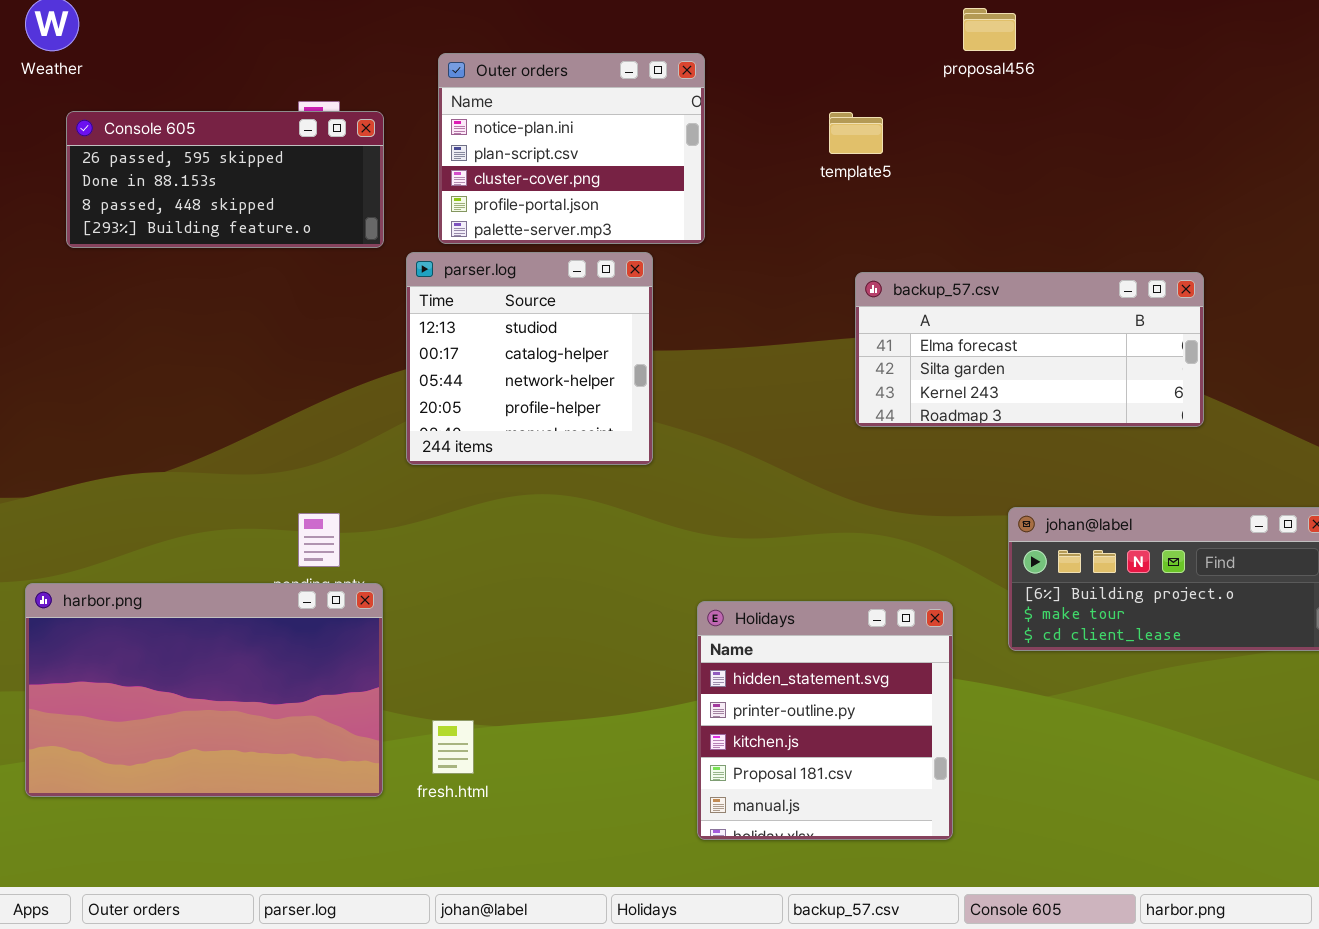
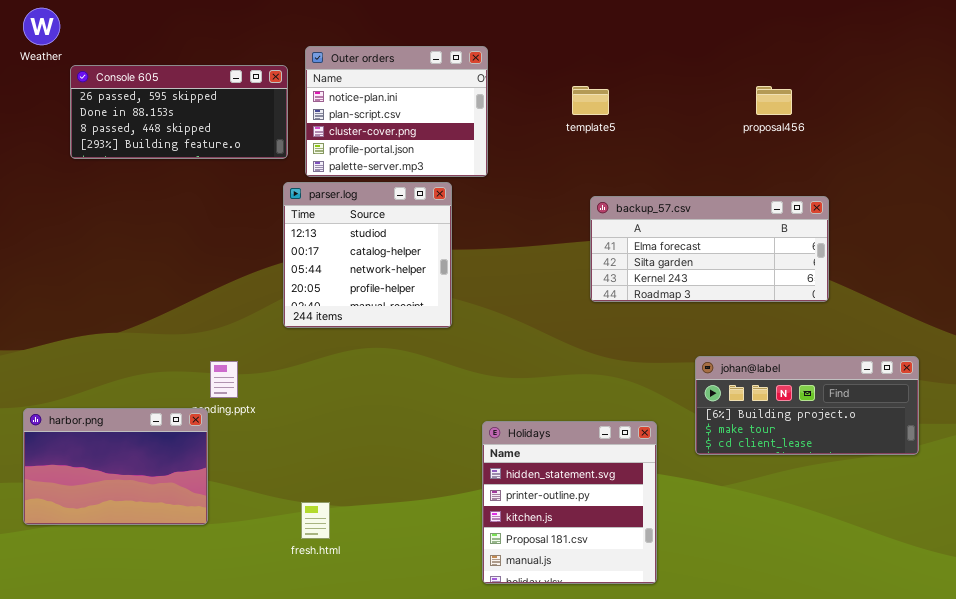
proposal456: [963,8,1016,51] -> [756,86,792,115], moved
Console 605: [66,111,384,248] -> [70,65,288,159], moved
harbor.png: [25,583,383,797] -> [23,408,208,525], resized

